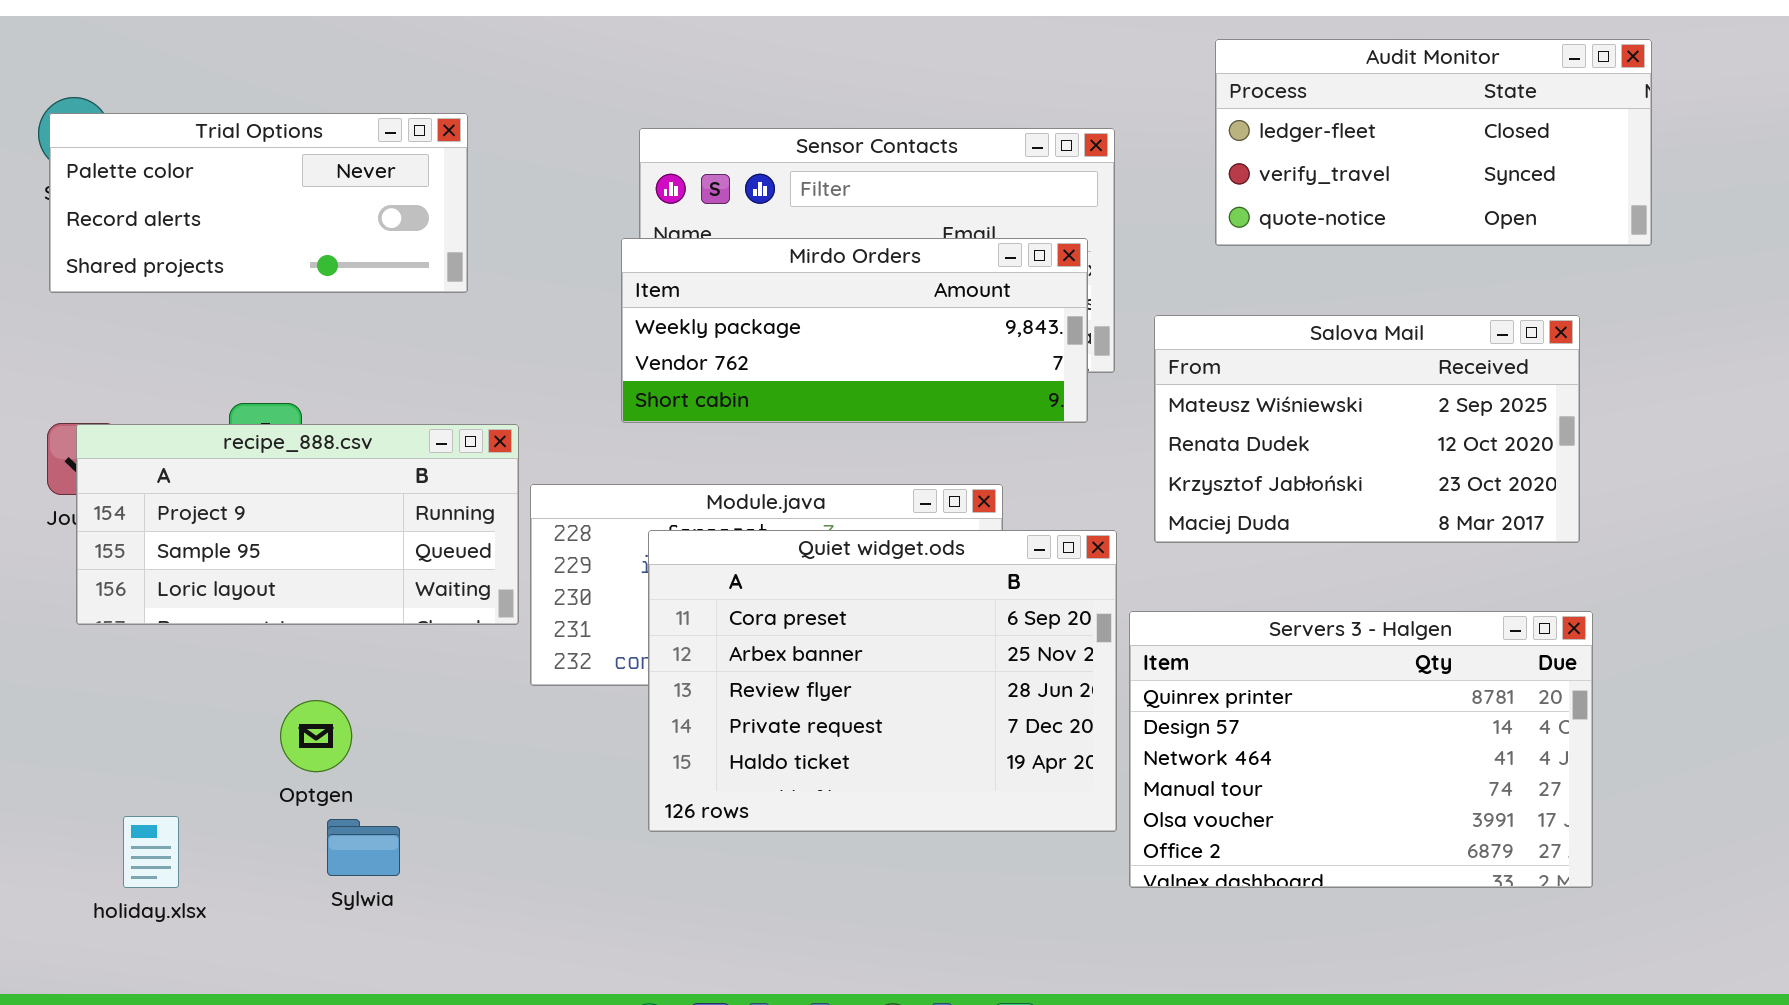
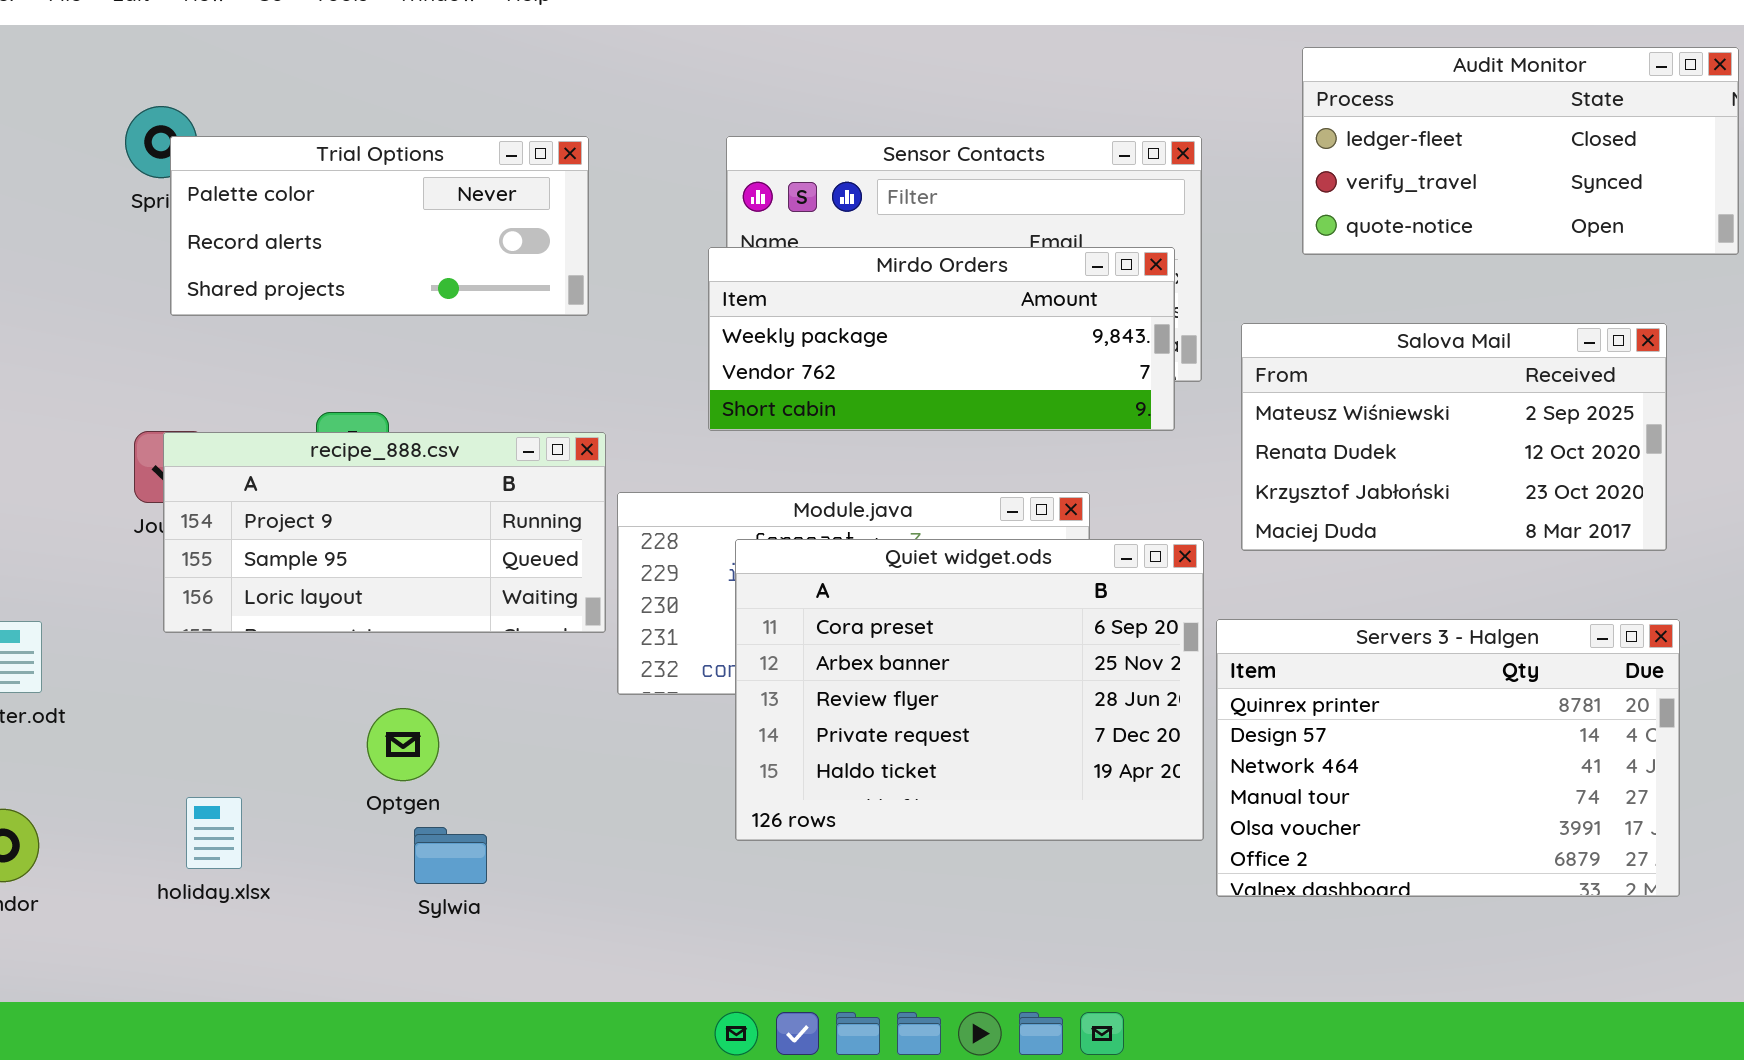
Trial Options: [49,113,468,293] -> [170,136,589,316], moved
holiday.xlsx: [123,816,179,888] -> [186,797,242,869], moved

